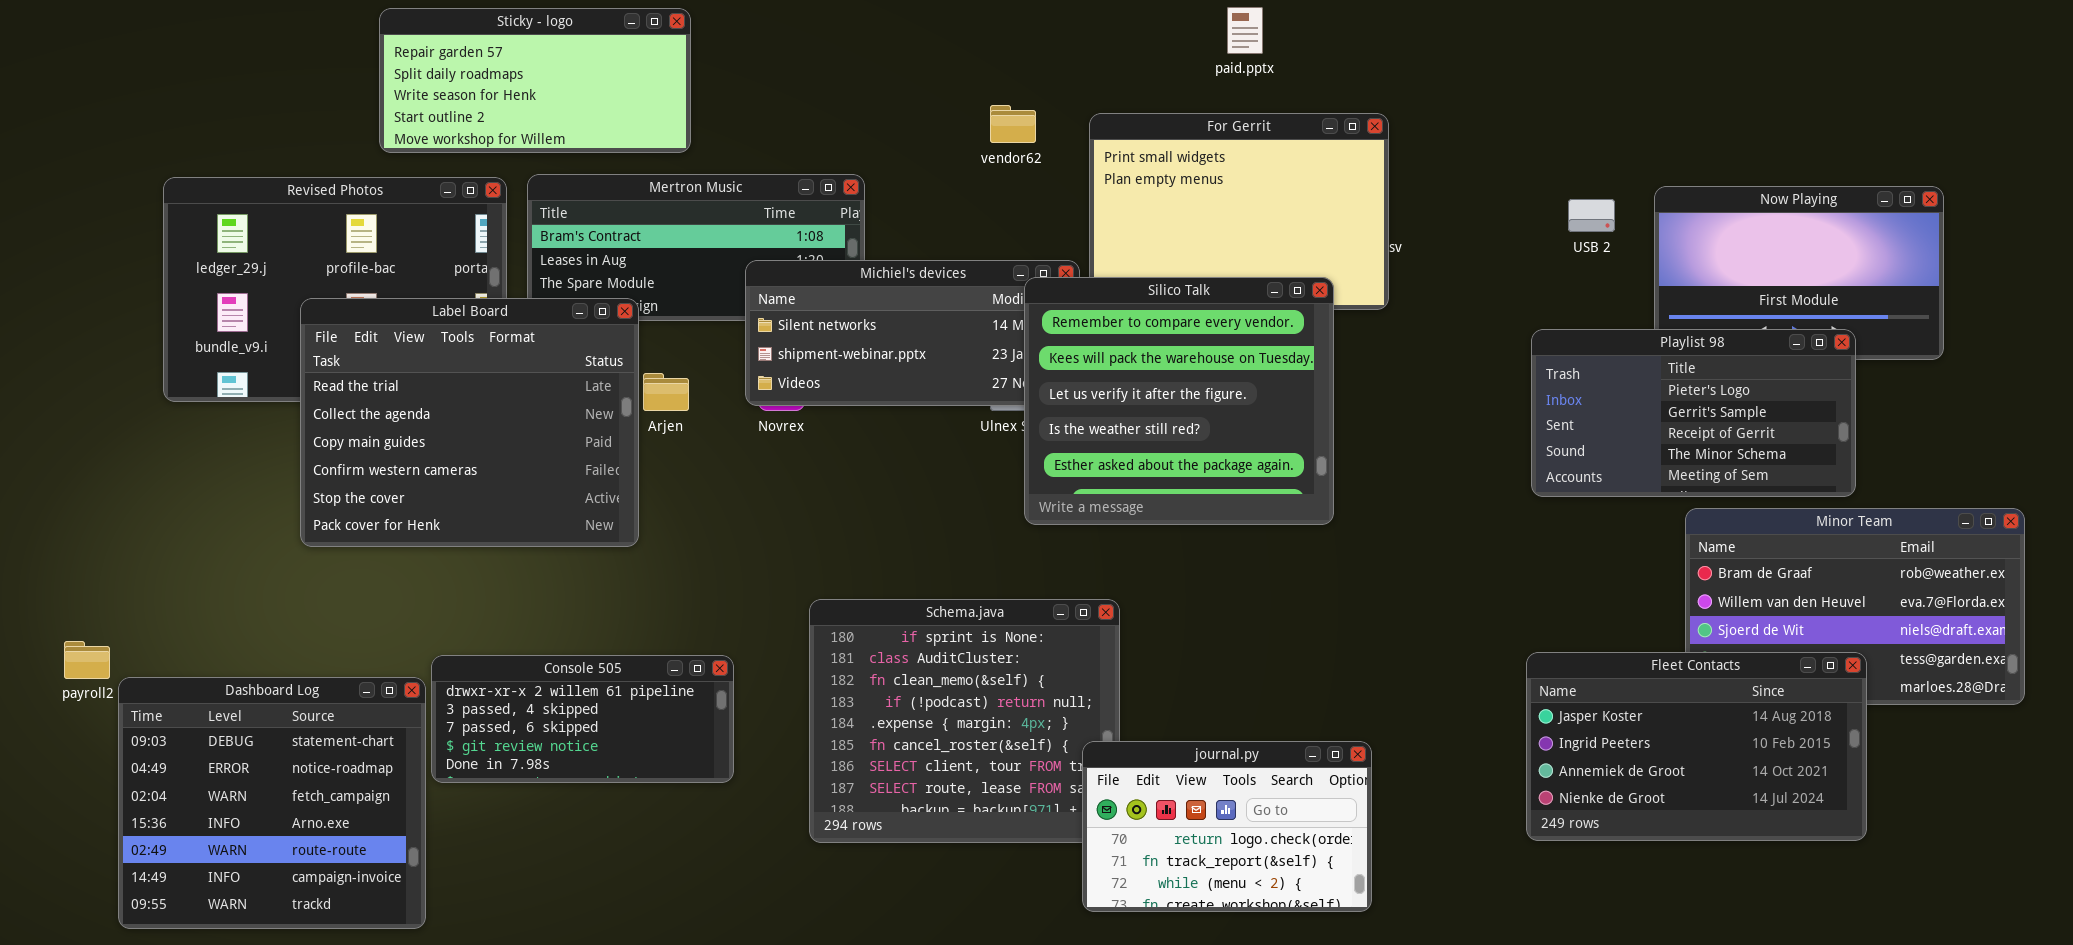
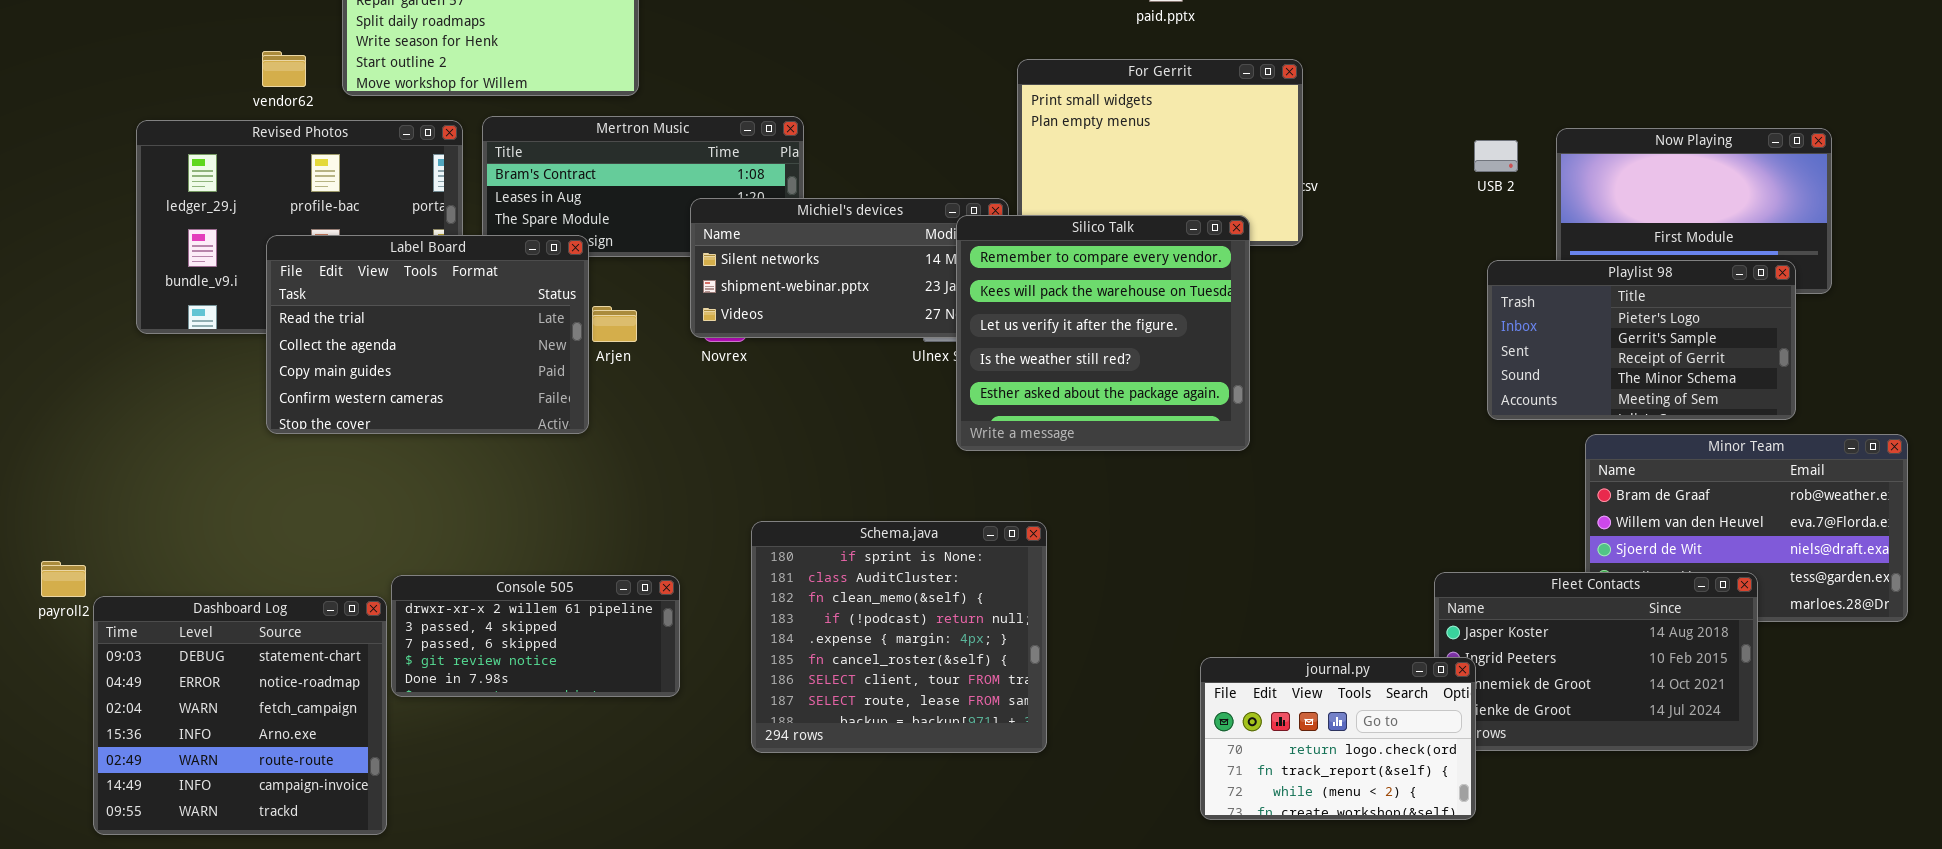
vendor62: [990,105,1036,143] -> [262,51,306,87], moved
Label Board: [300,298,639,547] -> [266,235,589,434], resized
Playlist 98: [1531,329,1856,497] -> [1487,260,1796,420], moved
journal.py: [1082,741,1372,912] -> [1200,657,1476,820], moved

